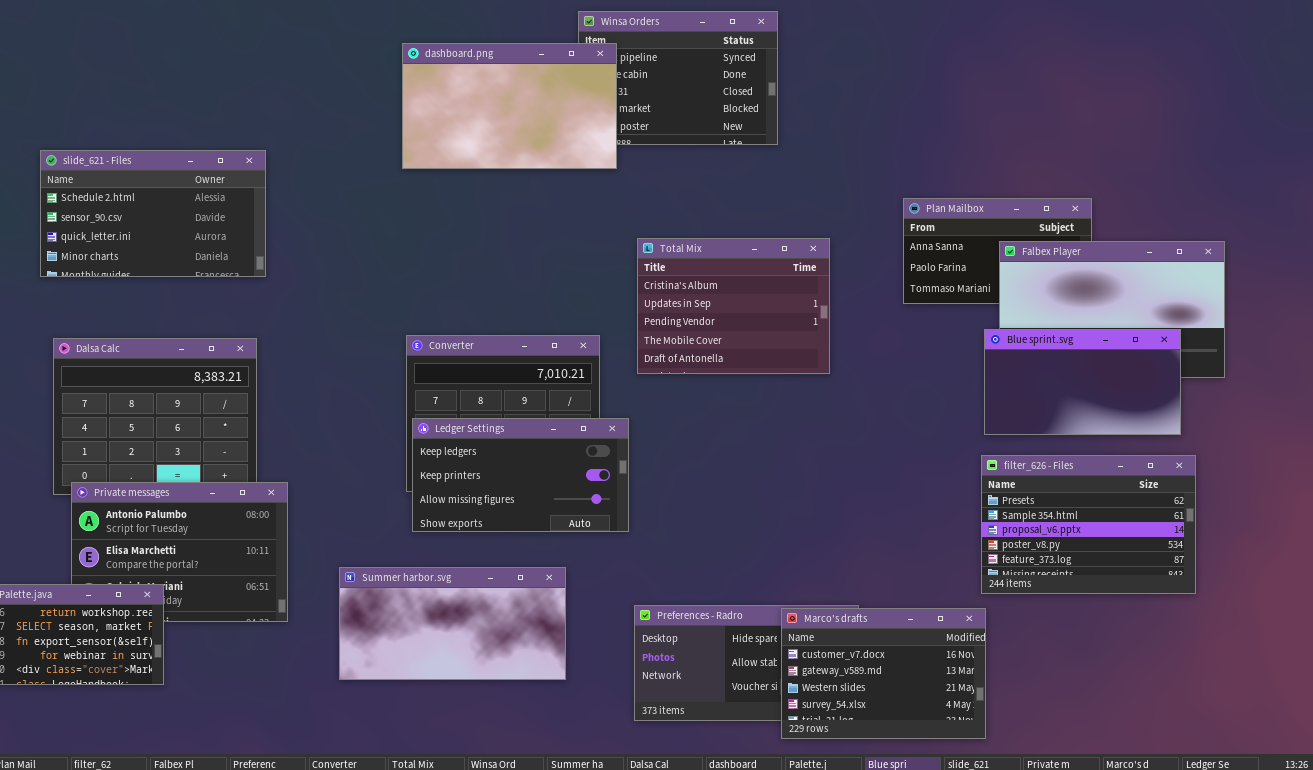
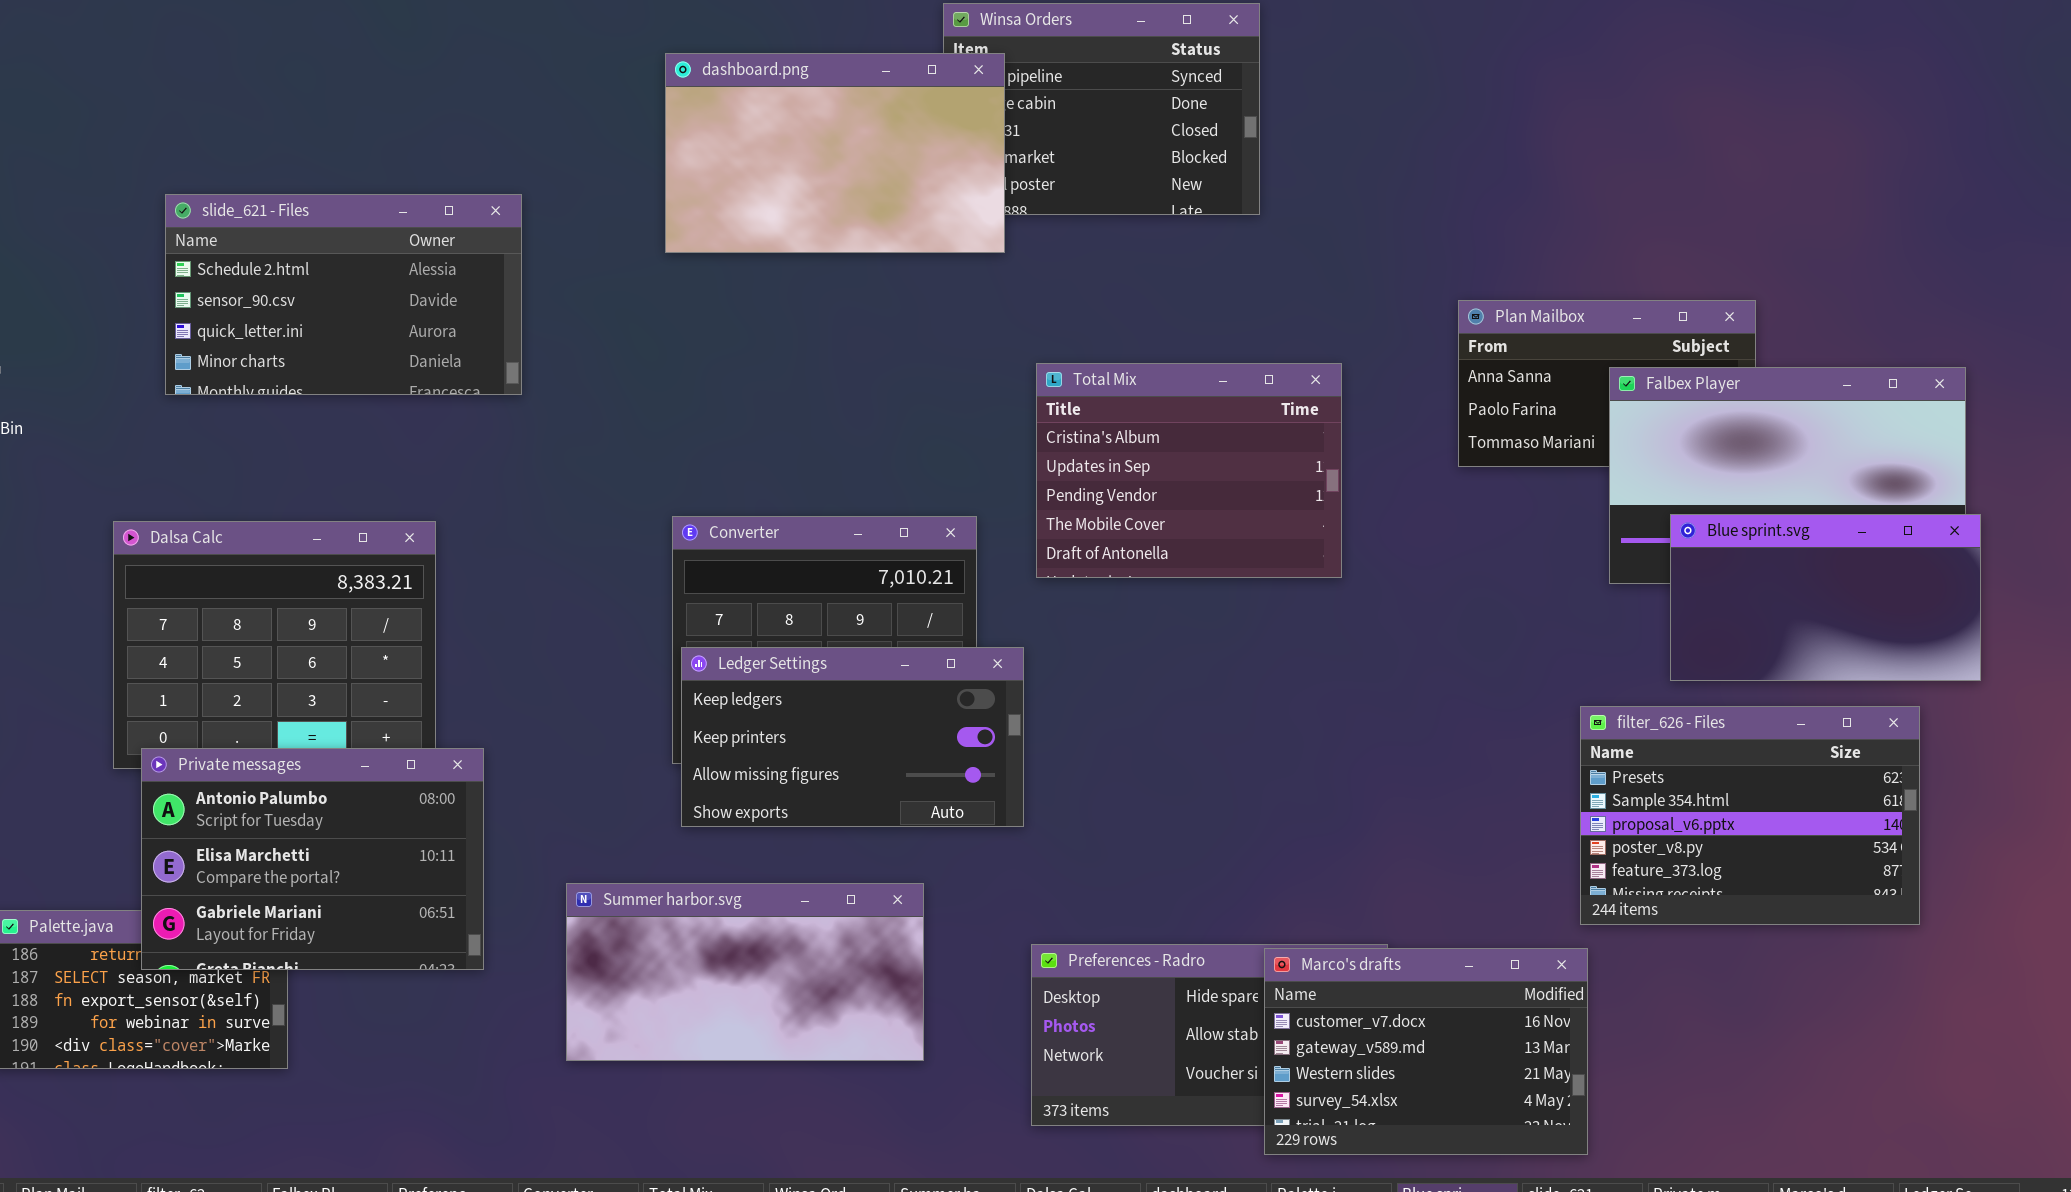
slide_621 - Files: [40,150,266,277] -> [165,194,522,395], moved
Blue sprint.svg: [984,329,1181,435] -> [1670,514,1981,681], moved
Private messages: [71,482,288,622] -> [141,748,484,970], raised

